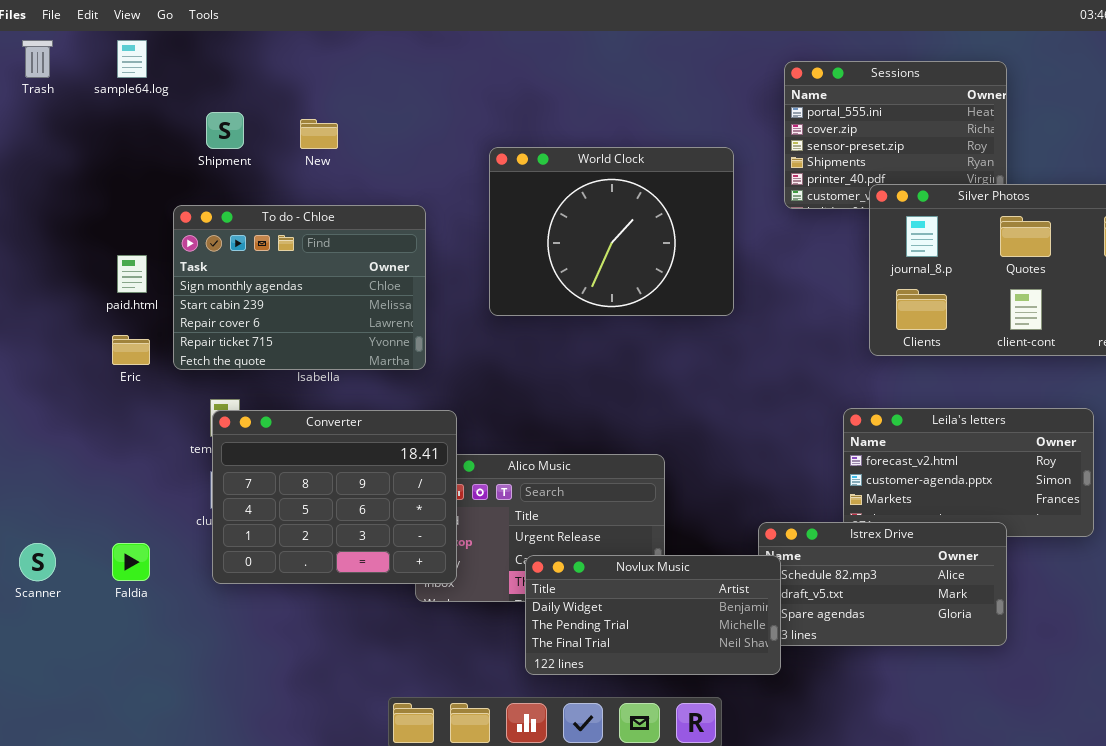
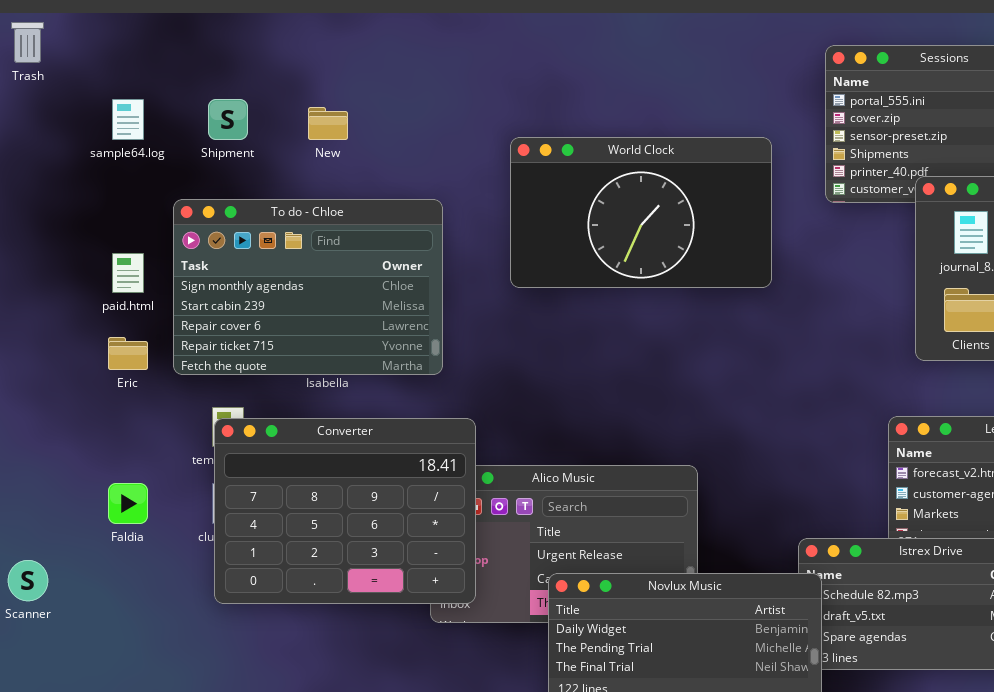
sample64.log: [117,40,147,78] -> [112,99,144,140], moved
World Clock: [489,147,734,316] -> [510,137,772,288], resized
Faldia: [112,543,150,581] -> [108,483,148,524], moved

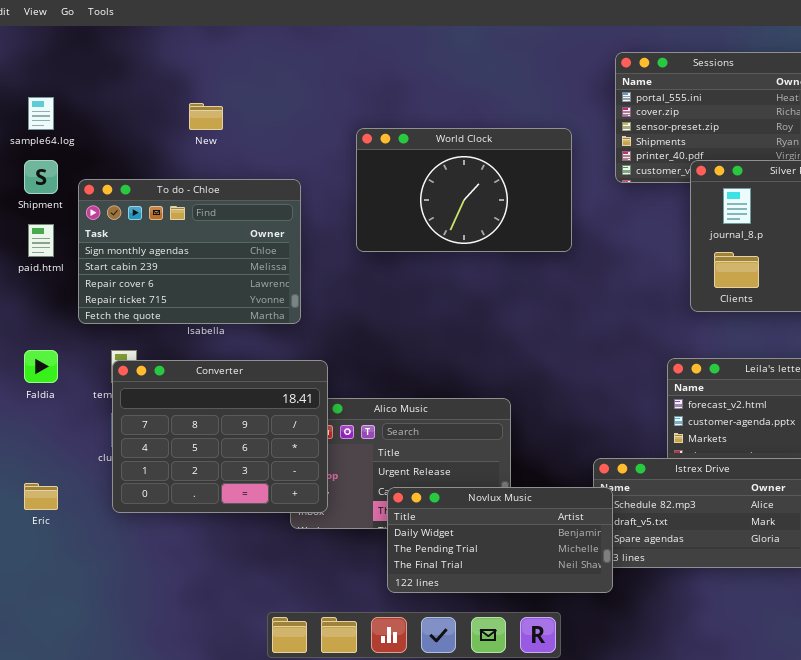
Shipment: [208,99,248,140] -> [24,160,58,194], moved
Eric: [108,337,148,370] -> [24,483,58,510], moved
Faldia: [108,483,148,524] -> [24,350,58,383], moved

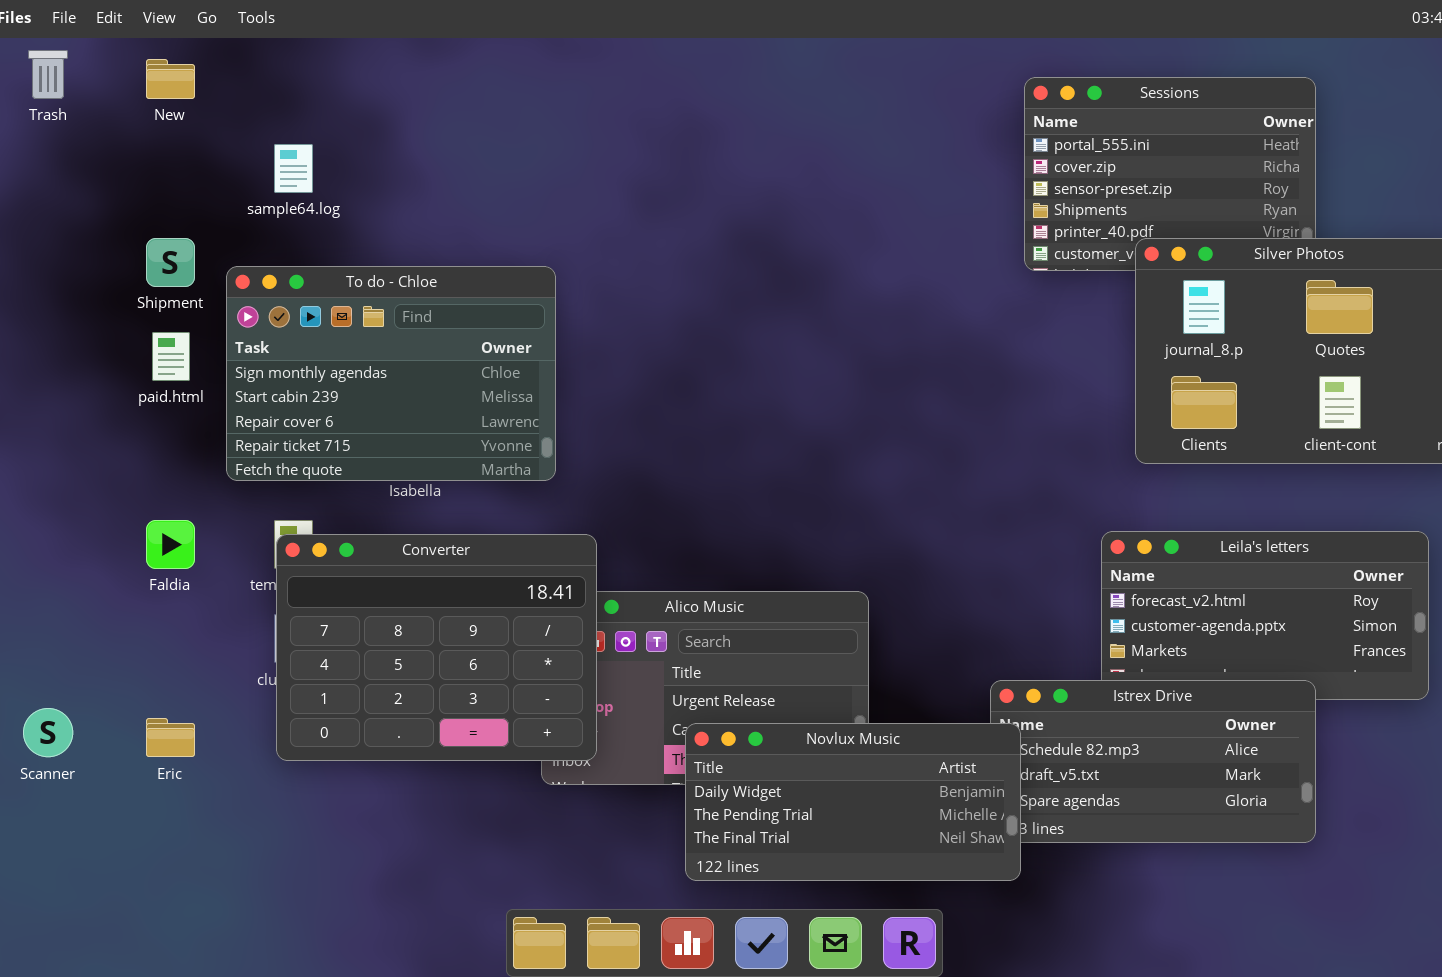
sample64.log: [28,97,54,130] -> [274,144,313,193], moved
New: [189,103,223,130] -> [146,59,195,99], moved
World Clock: [356,128,572,252] -> none, closed

